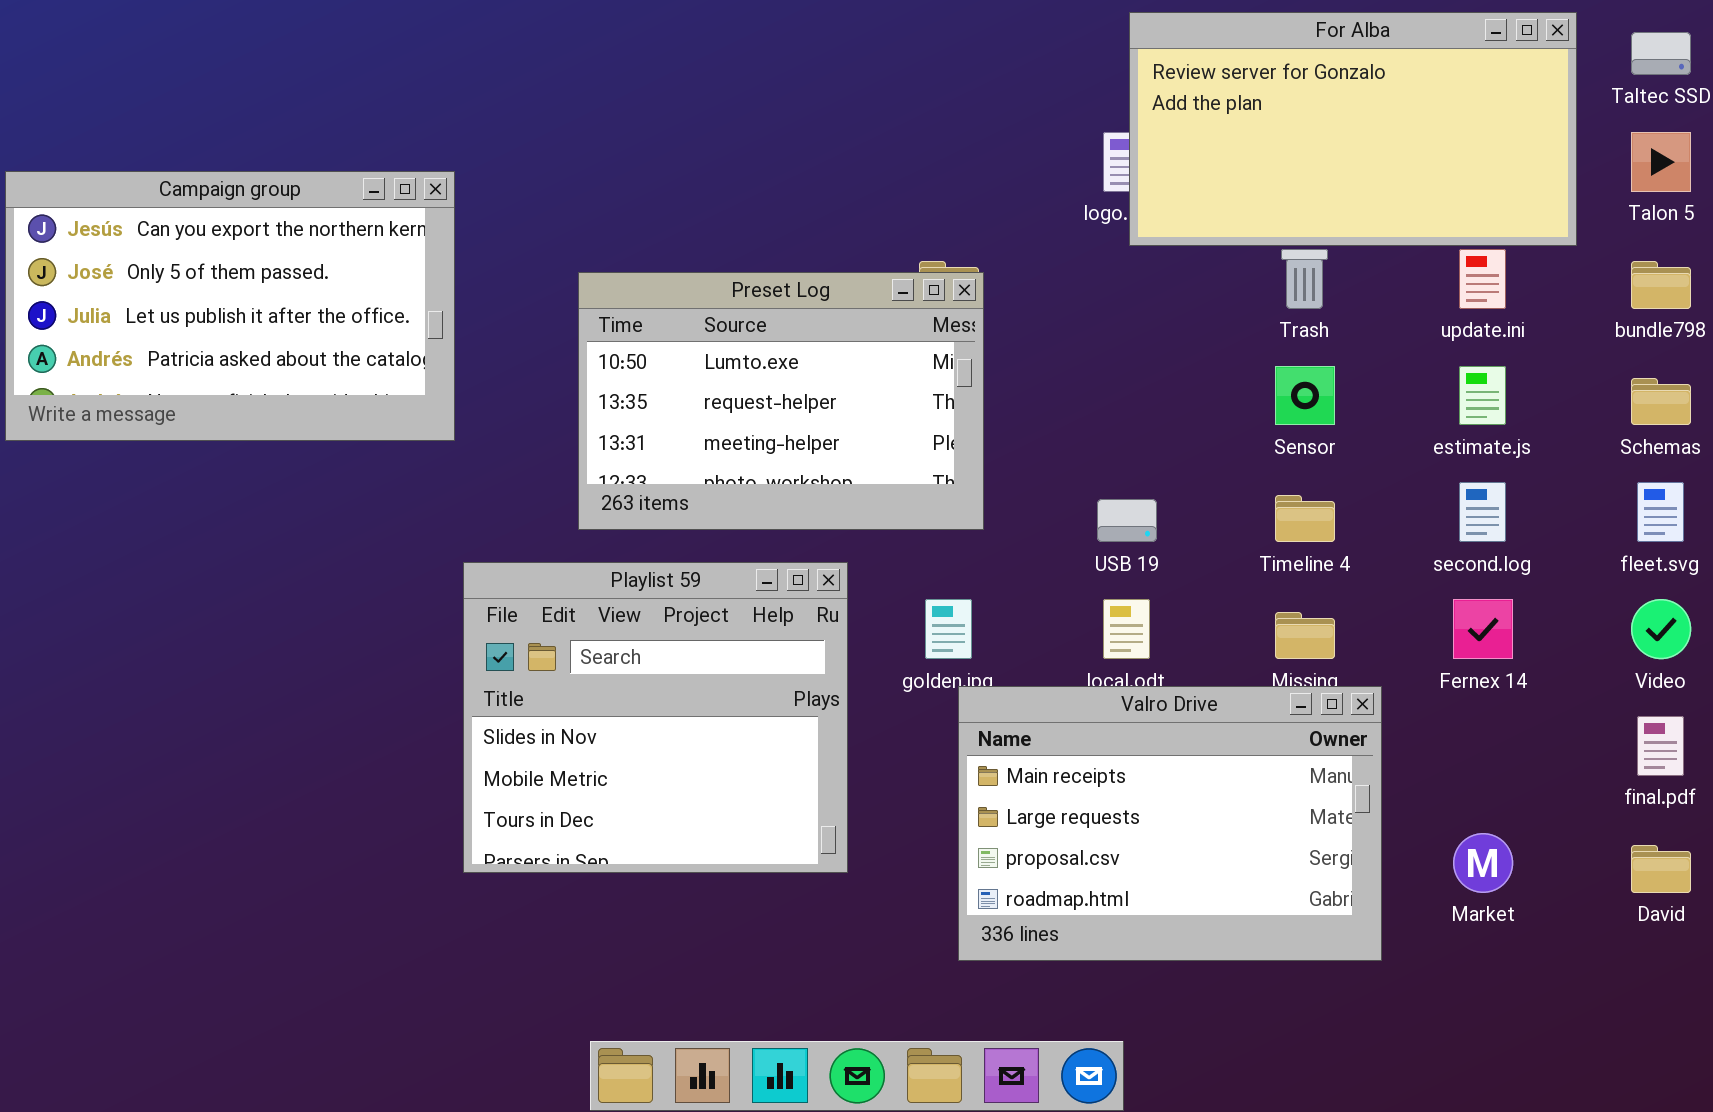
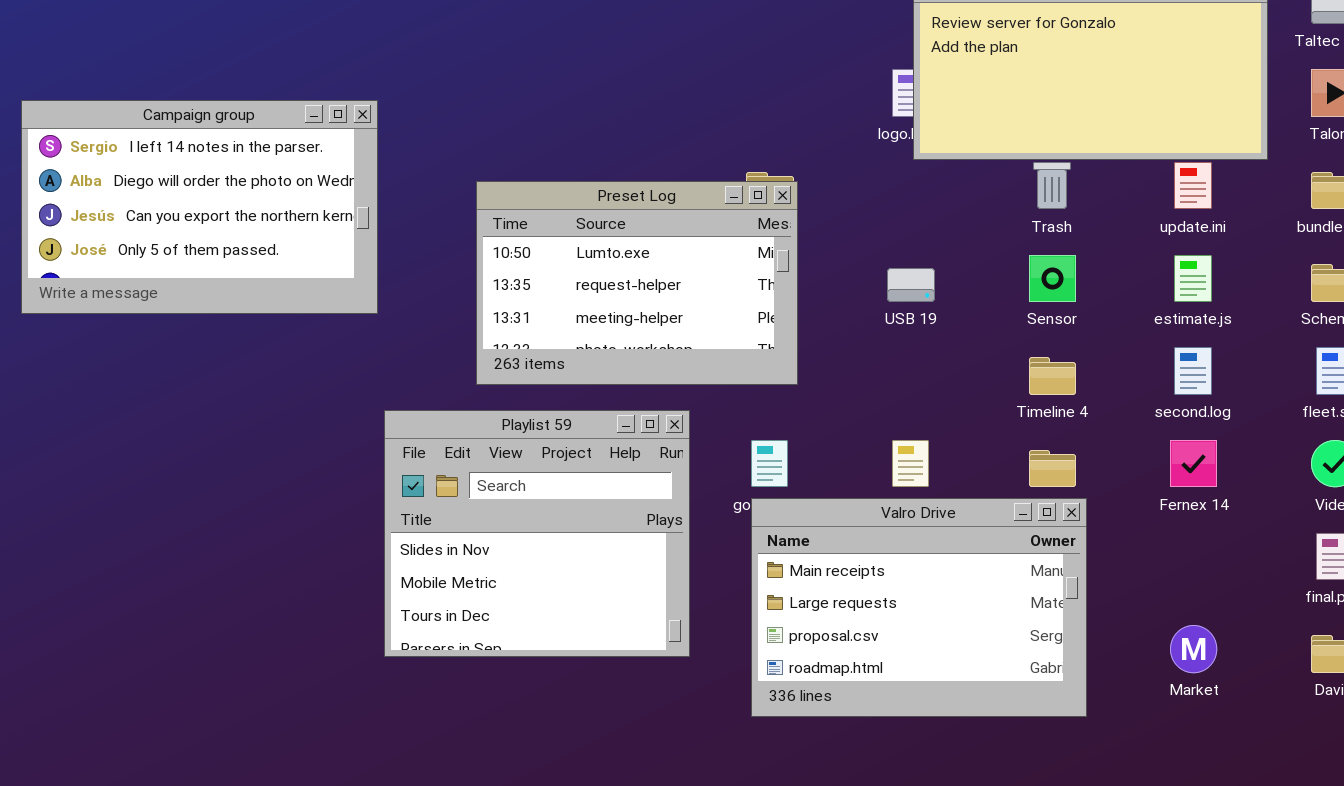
Campaign group: [5,171,455,441] -> [21,100,378,314], scrolled up 2 rows
USB 19: [1097,499,1157,542] -> [887,268,935,302], moved
Valro Drive: [958,686,1382,961] -> [751,498,1087,717], moved

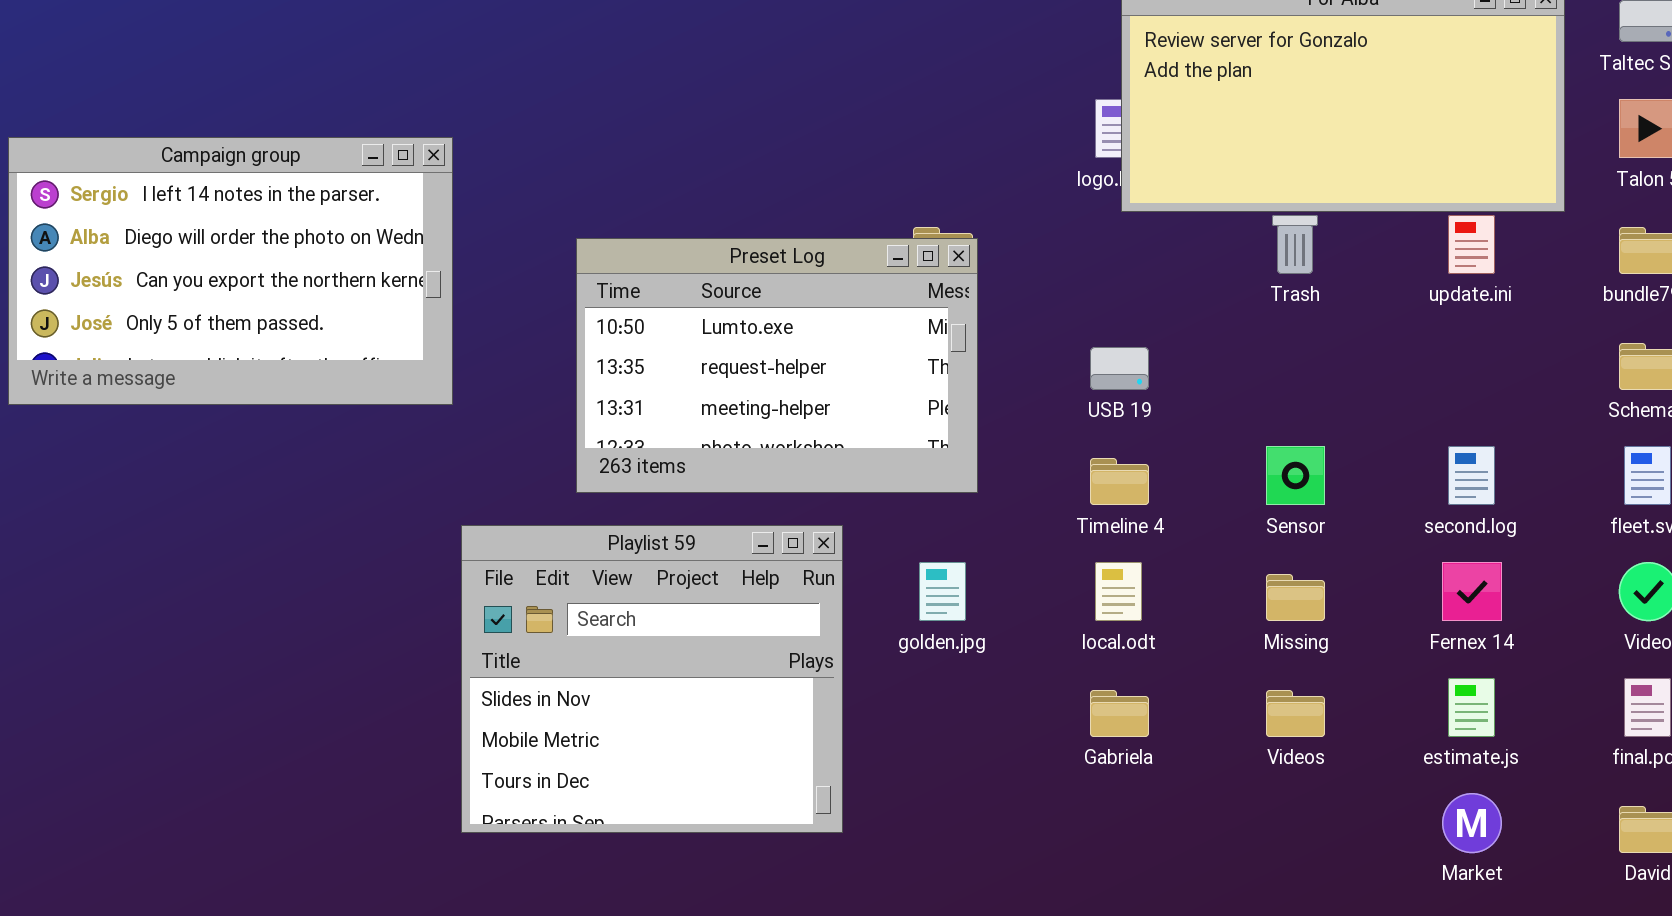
Sensor: [1029,255,1076,302] -> [1266,446,1325,505], moved
estimate.js: [1174,255,1212,302] -> [1448,678,1495,737], moved
Timeline 4: [1029,357,1076,395] -> [1090,458,1149,505], moved
Valro Drive: [751,498,1087,717] -> none, closed

